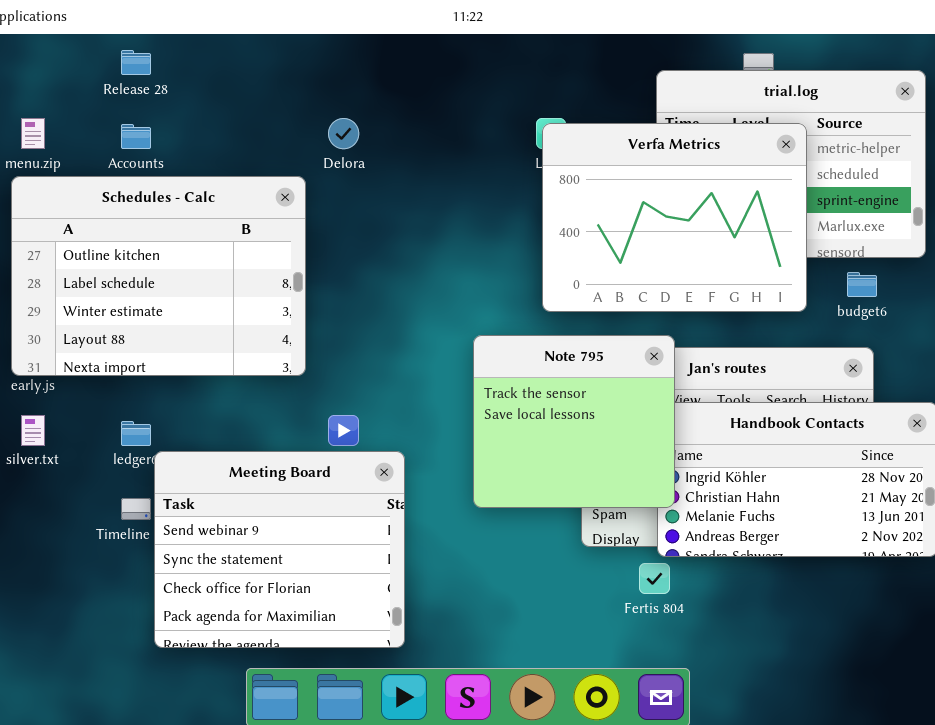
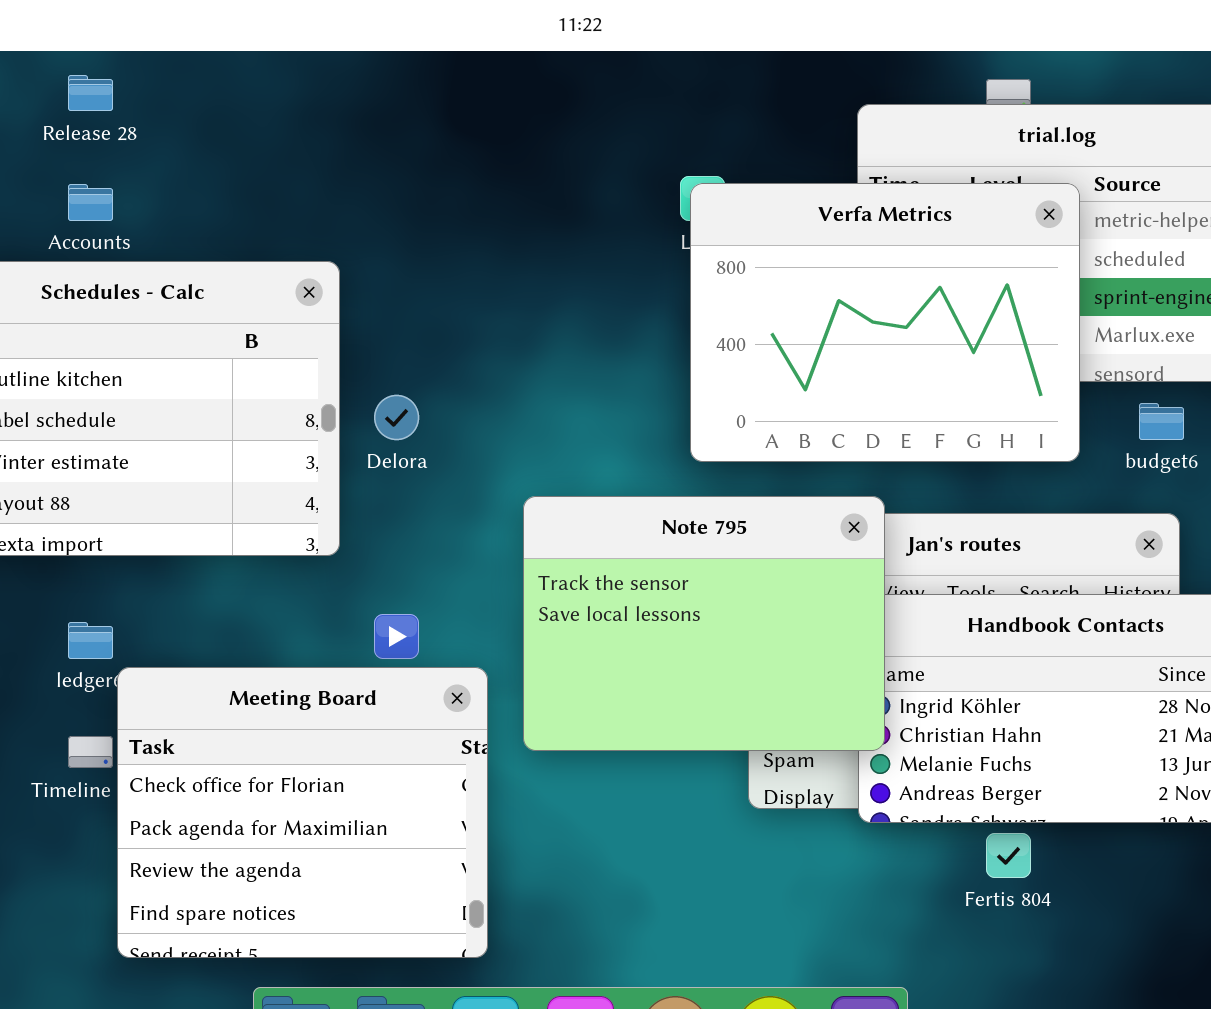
Delora: [328,118,359,149] -> [374,395,419,440], moved
Note 795: [473,335,675,508] -> [523,496,885,751], resized
Meeting Board: [154,451,405,648] -> [117,667,488,958], scrolled down 2 rows
Fertis 804: [639,563,670,594] -> [986,833,1031,878], moved

